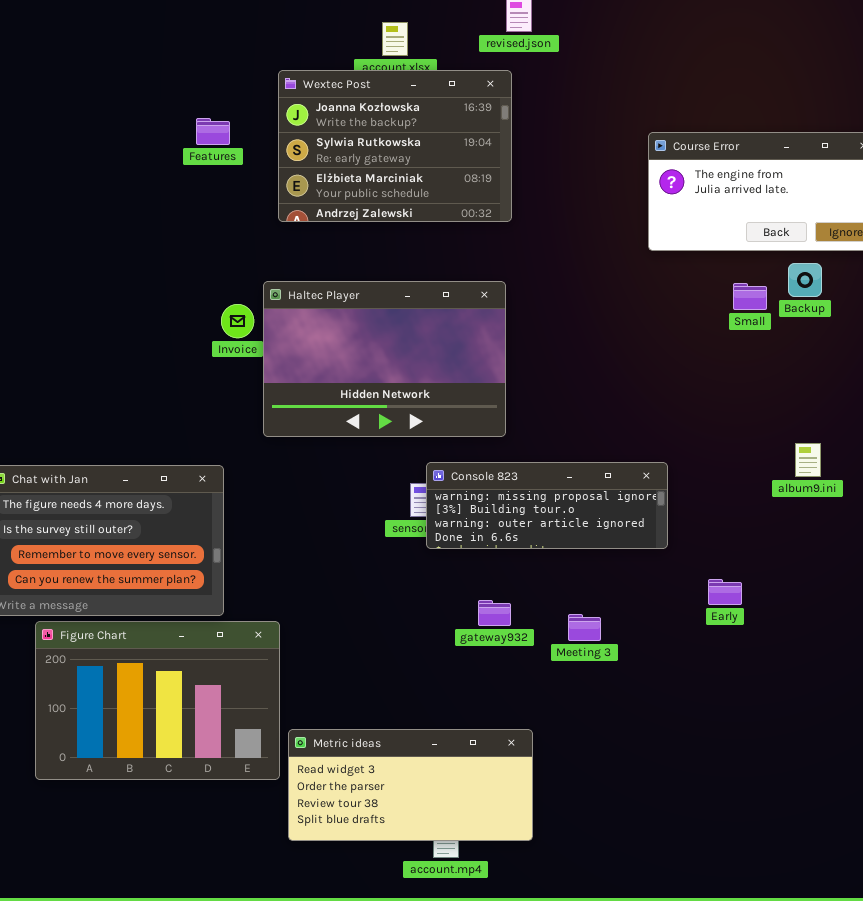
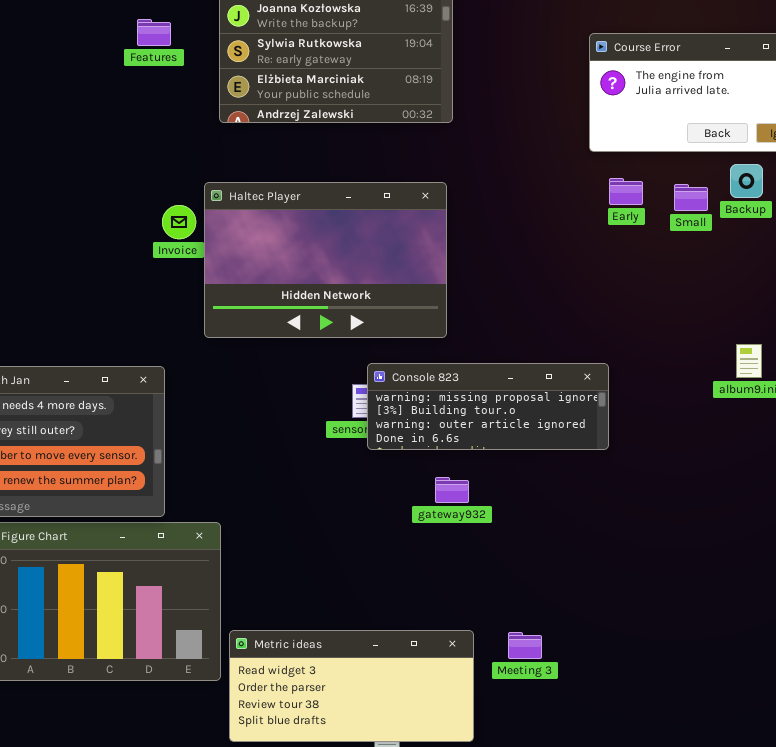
Early: [708,579,742,605] -> [609,178,643,205], moved
gateway932: [478,600,511,626] -> [435,477,469,503], moved
Meeting 3: [568,614,601,641] -> [508,632,542,659], moved

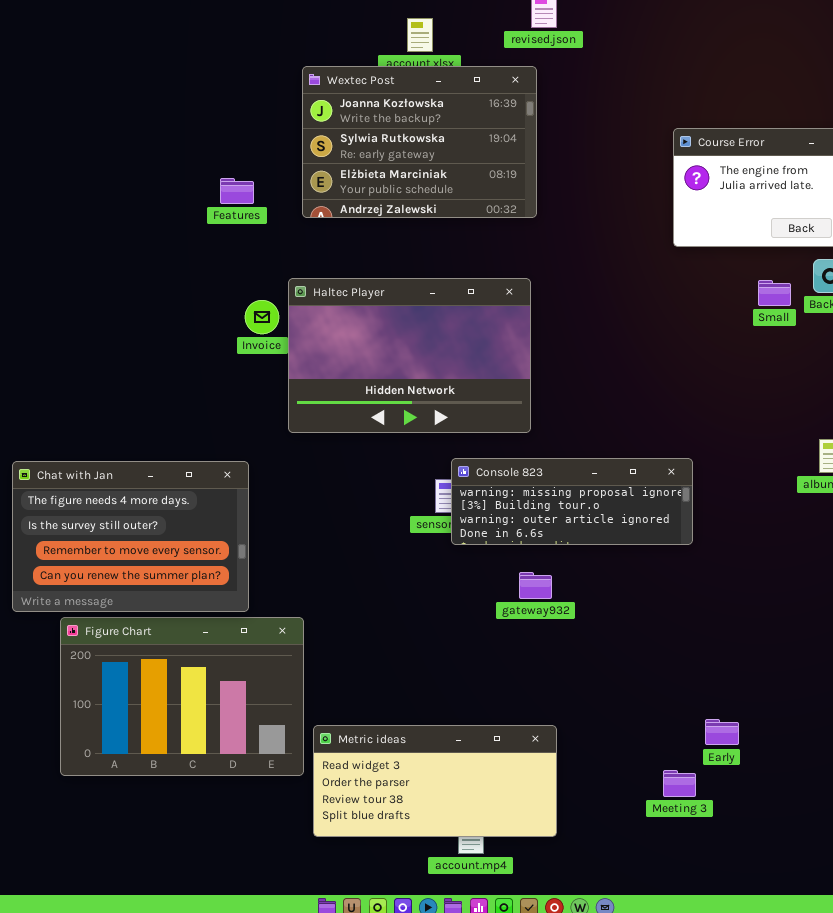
Features: [137,19,171,46] -> [220,178,254,204], moved
Early: [609,178,643,205] -> [705,719,739,745], moved
Meeting 3: [508,632,542,659] -> [663,770,696,797], moved

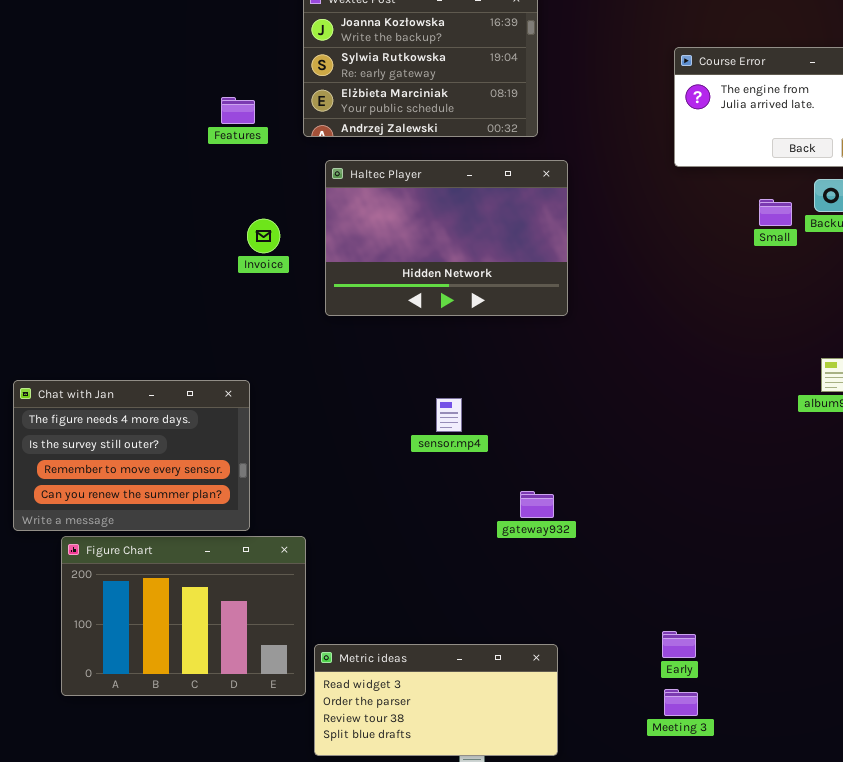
Haltec Player: [288,278,531,433] -> [325,160,568,316], moved
Console 823: [451,458,693,545] -> none, closed
Early: [705,719,739,745] -> [662,631,696,658], moved

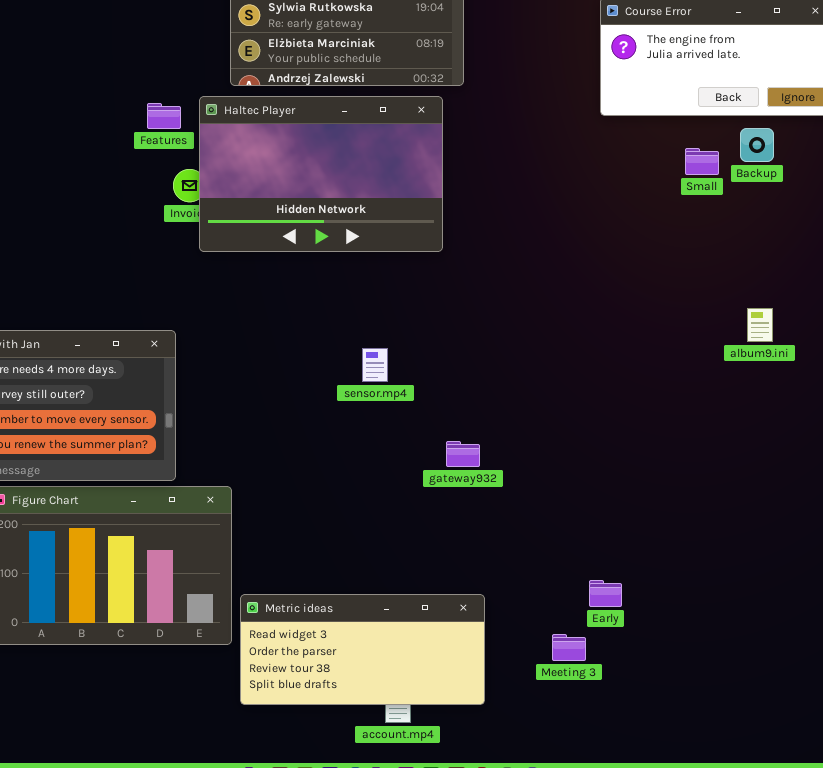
Features: [221,97,255,124] -> [147,103,181,129], moved
Haltec Player: [325,160,568,316] -> [199,96,443,252], moved
Meeting 3: [664,689,698,716] -> [552,634,586,661], moved

